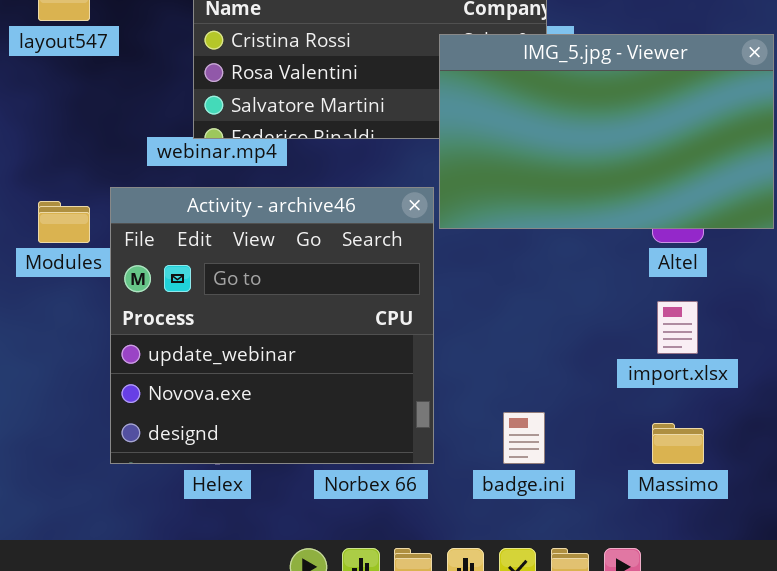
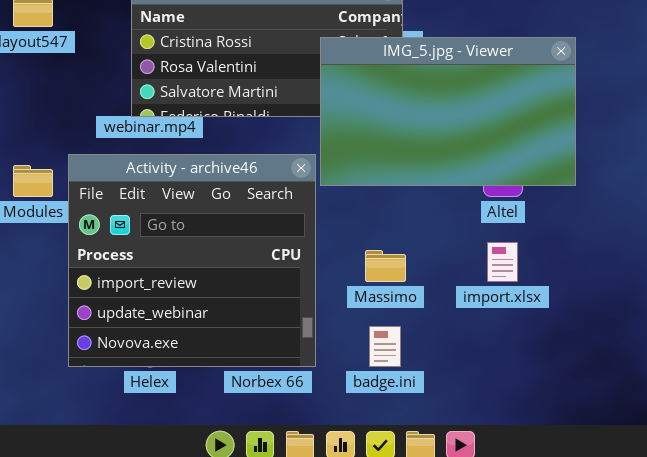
Activity - archive46: [110,187,434,464] -> [68,154,316,367], scrolled up 1 row
Massimo: [652,423,704,464] -> [365,250,406,282], moved

